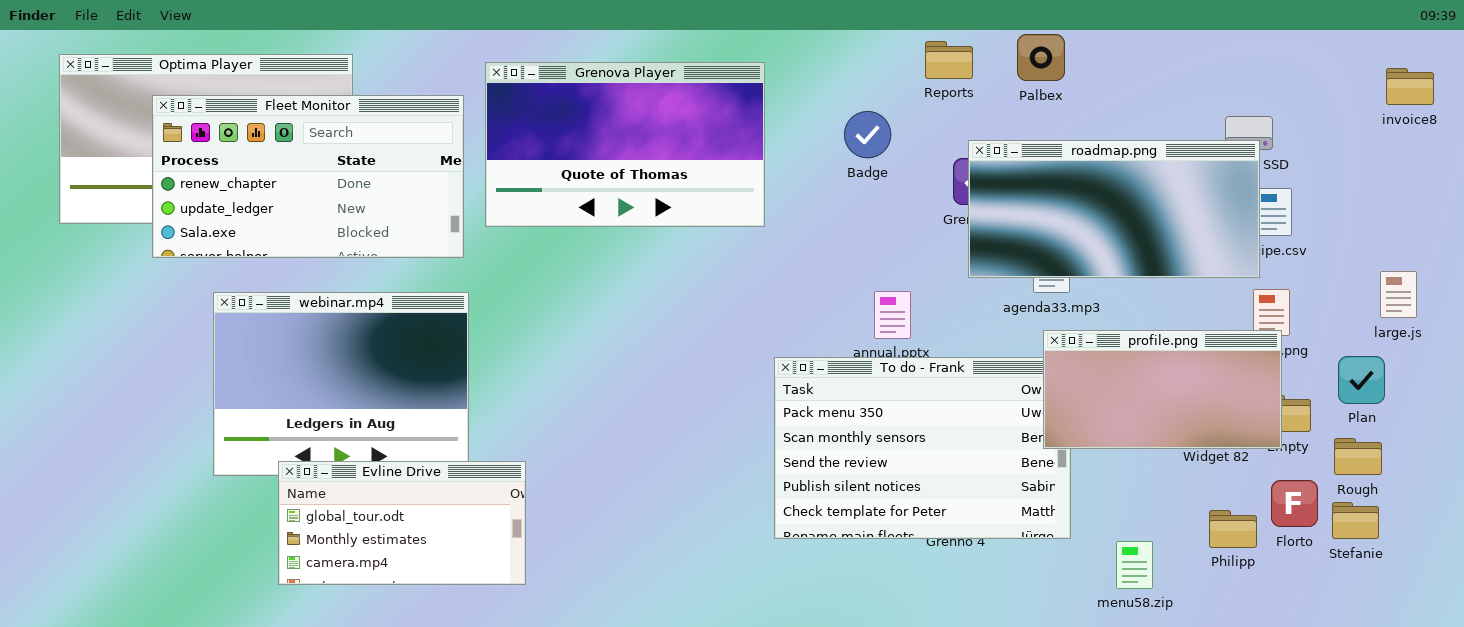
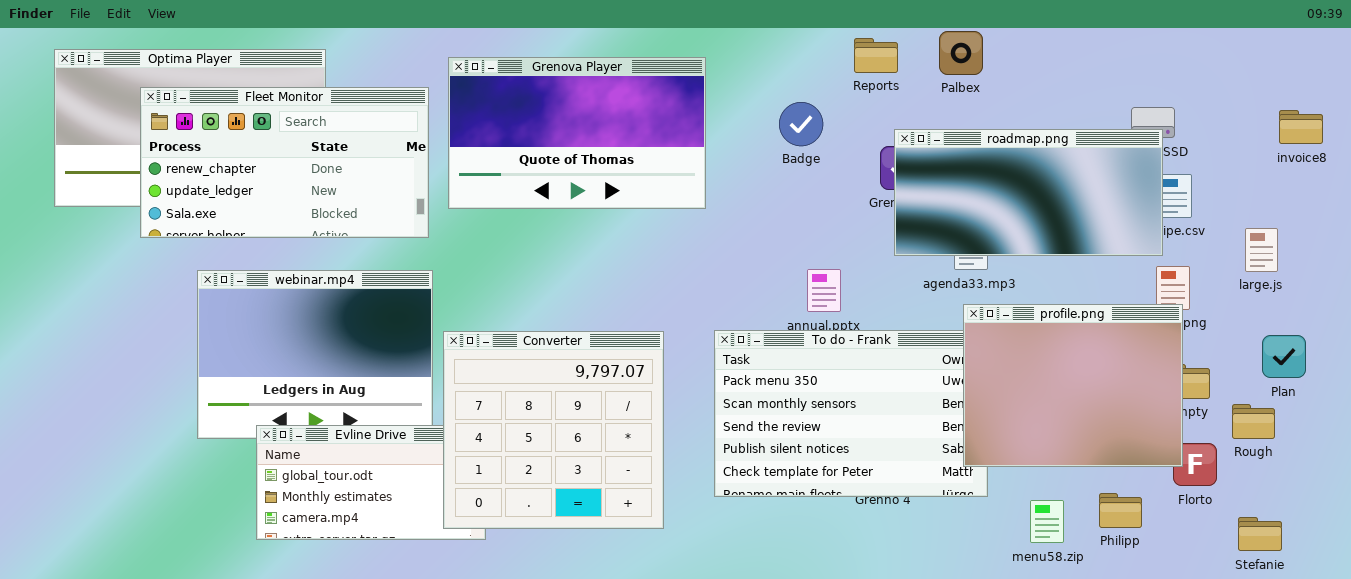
invoice8: [1386,68,1434,105] -> [1279,110,1323,144], moved
large.js: [1380,271,1417,318] -> [1245,228,1278,272], moved
profile.png: [1043,330,1282,449] -> [963,304,1183,467], resized
Plan: [1338,356,1385,404] -> [1262,335,1306,378], moved
Converter: none -> [443,331,664,529], opened
Stefanie: [1332,502,1379,539] -> [1238,517,1282,551], moved
Philipp: [1209,510,1257,548] -> [1099,493,1142,528], moved

